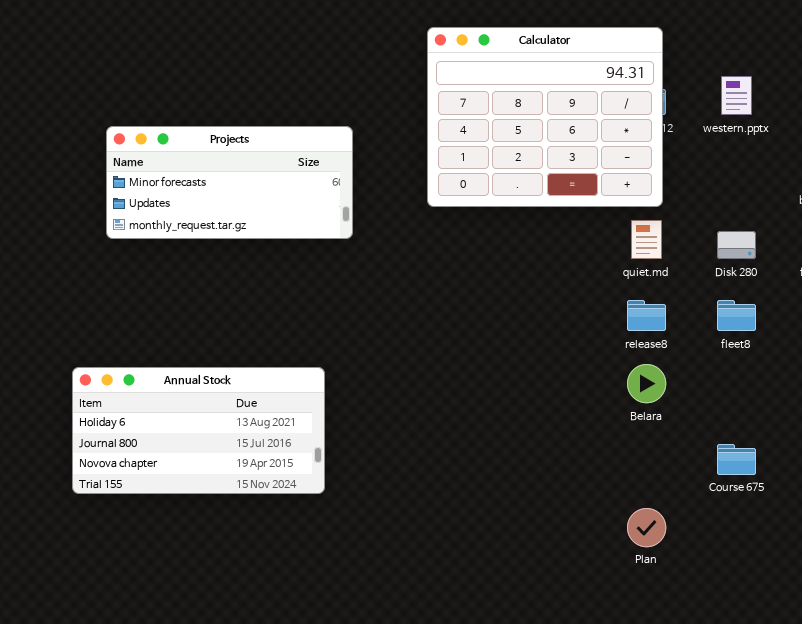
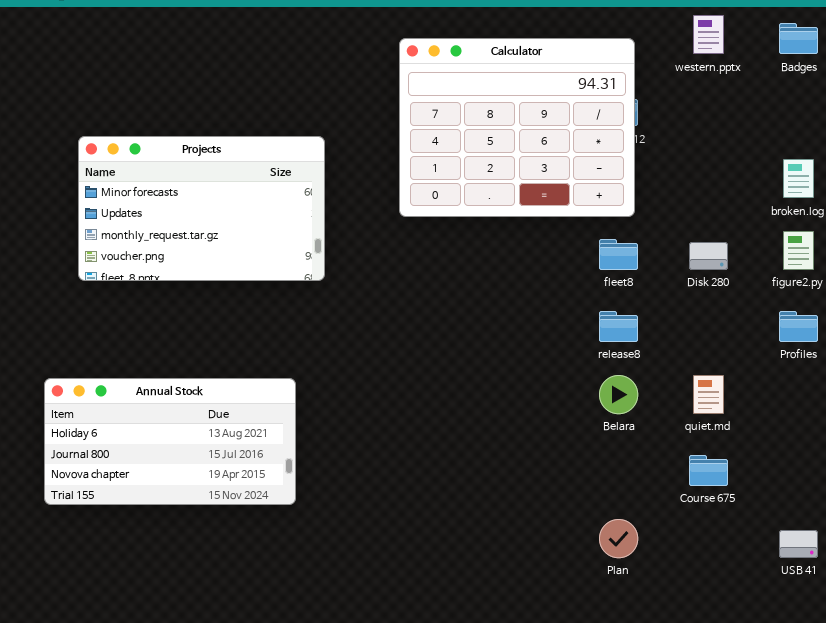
western.pptx: [721,76,752,115] -> [693,15,724,54], moved
Projects: [106,126,353,239] -> [78,136,325,281], resized
quiet.md: [631,220,662,259] -> [693,375,724,414], moved
fleet8: [717,300,756,331] -> [599,239,638,270], moved

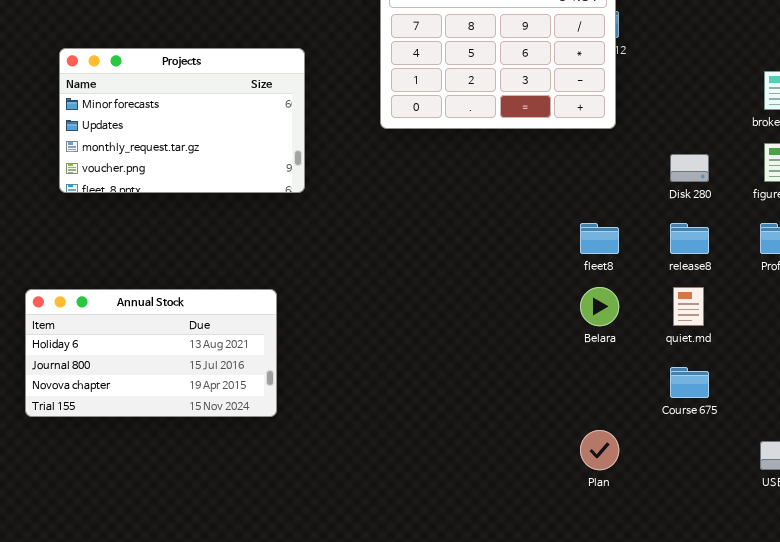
fleet8: [599,239,638,270] -> [580,223,619,254], moved
release8: [599,311,638,342] -> [670,223,709,254], moved

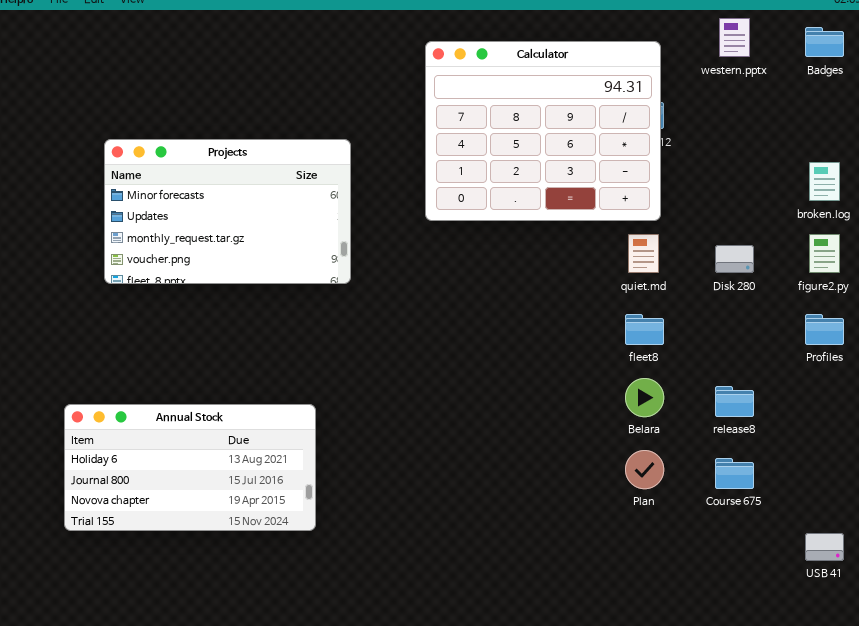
release8: [670,223,709,254] -> [715,386,754,417], moved
quiet.md: [673,287,704,326] -> [628,234,659,273], moved
Annual Stock: [25,289,277,417] -> [64,404,316,531], moved
Plan: [580,430,619,470] -> [625,450,664,489], moved

